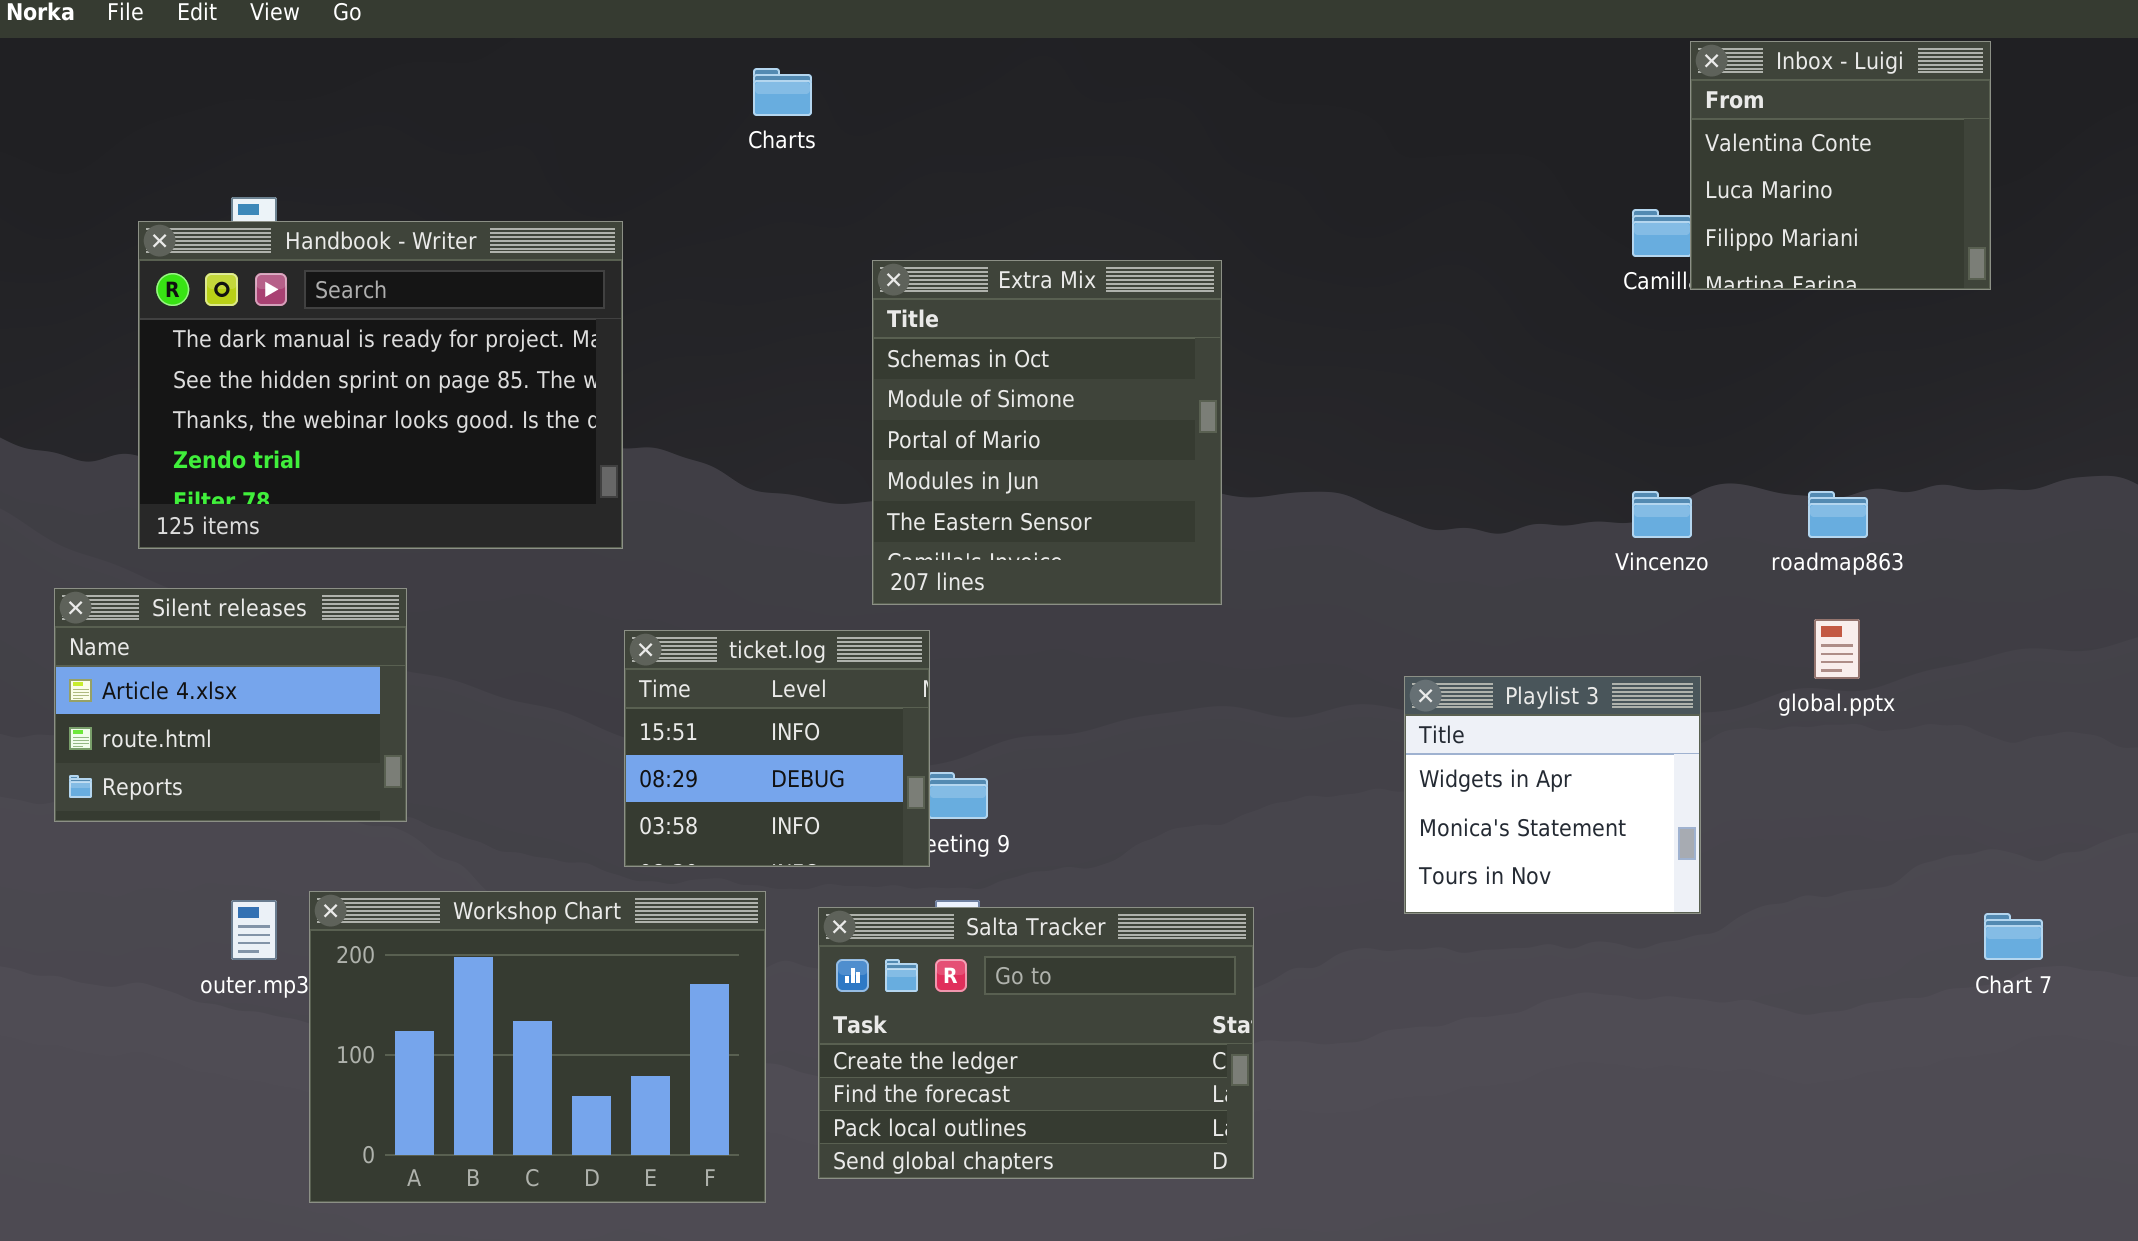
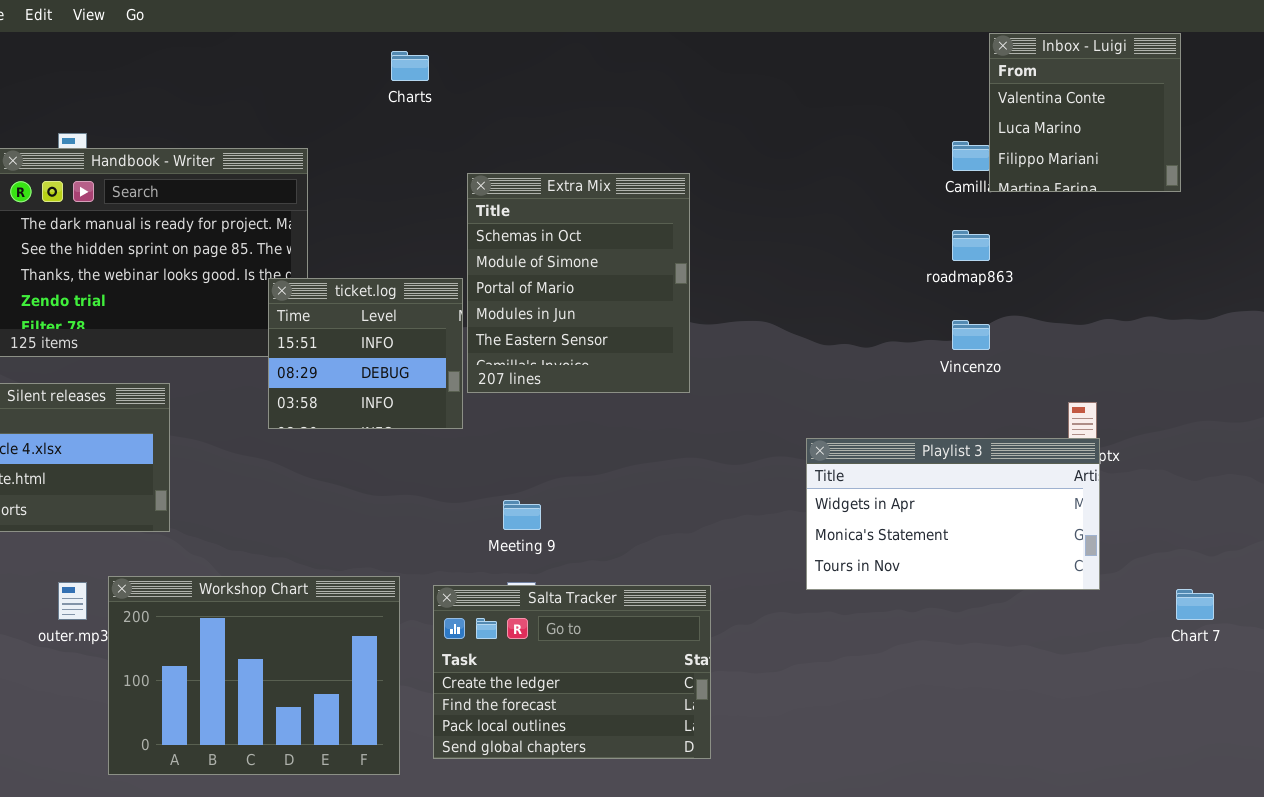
roadmap863: [1808,491,1868,538] -> [952,230,990,261], moved
ticket.log: [624,630,930,867] -> [268,278,463,429], moved
Playlist 3: [1404,676,1701,914] -> [806,438,1100,590], resized

